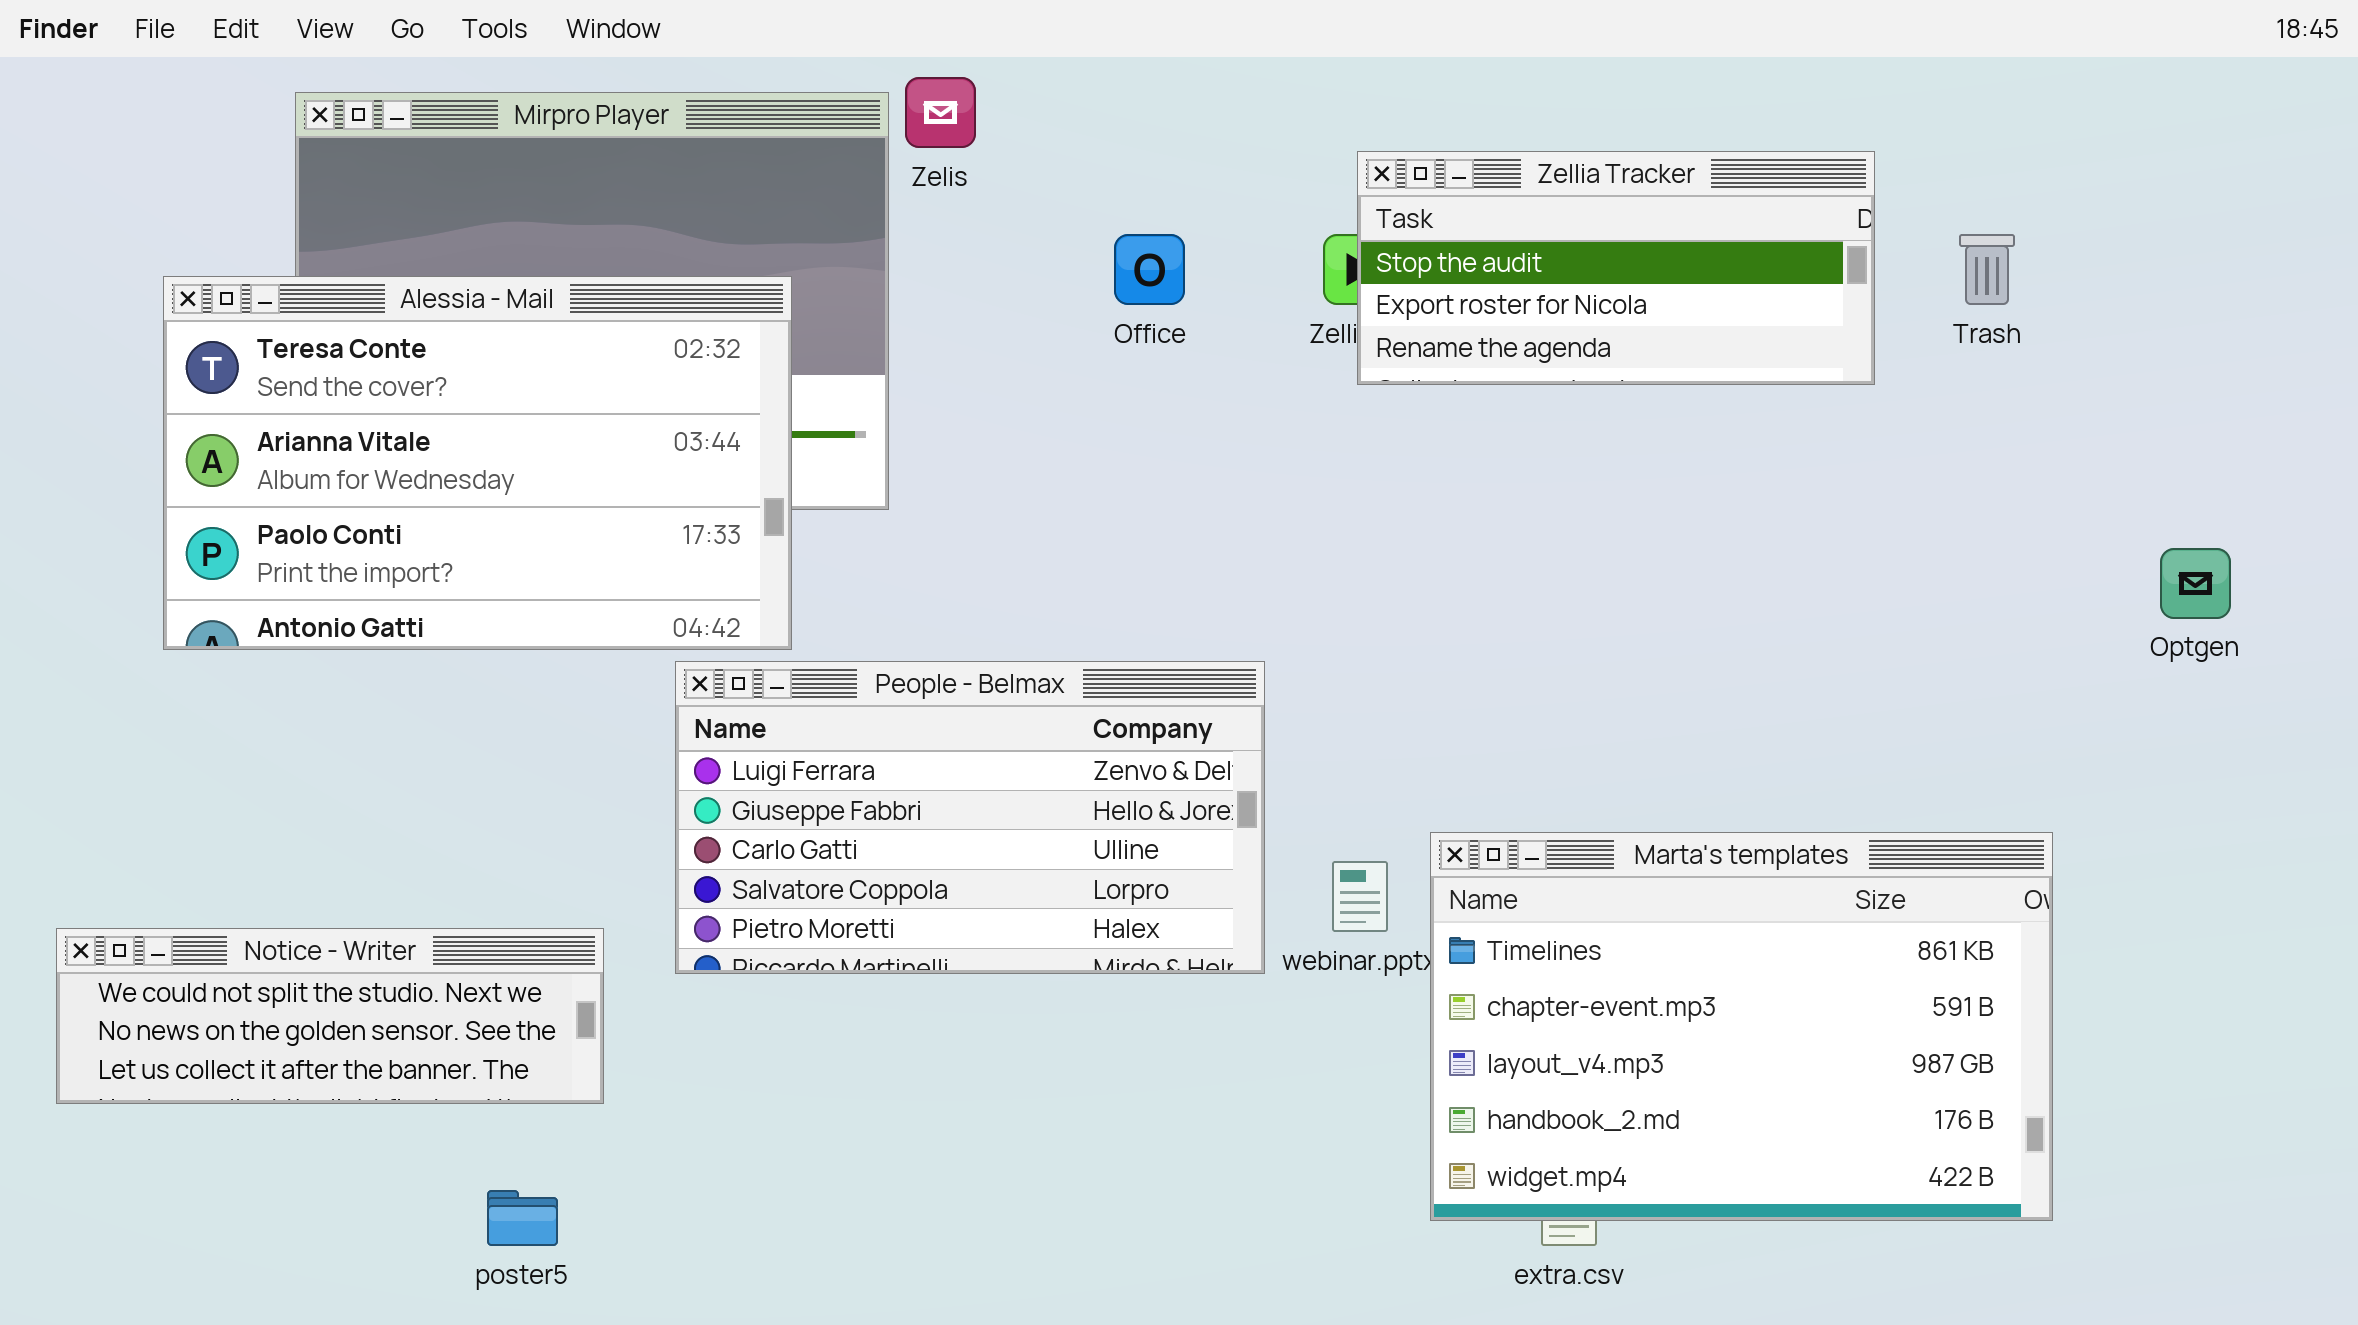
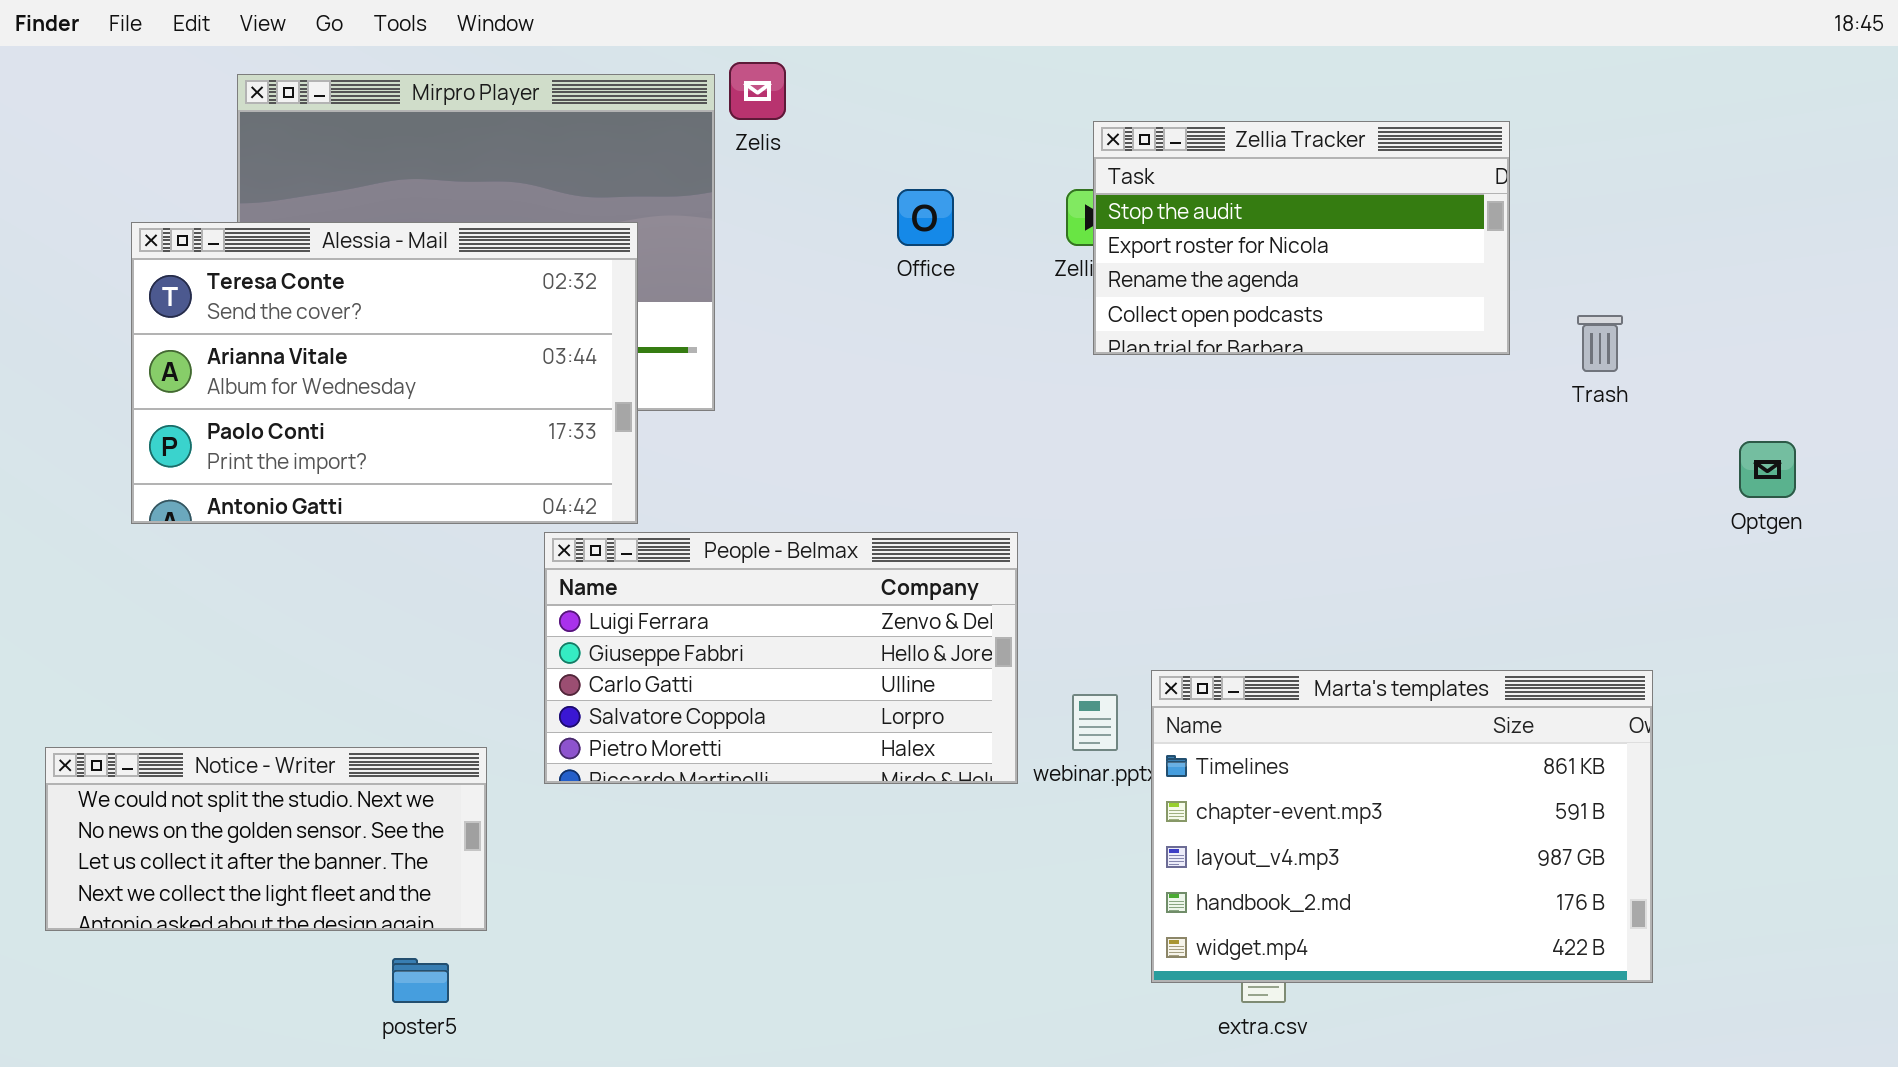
Zellia Tracker: [1357,151,1875,385] -> [1093,121,1510,355], resized
Trash: [1959,234,2015,305] -> [1577,315,1623,372], moved
Notice - Writer: [56,928,604,1104] -> [45,747,487,931], resized

